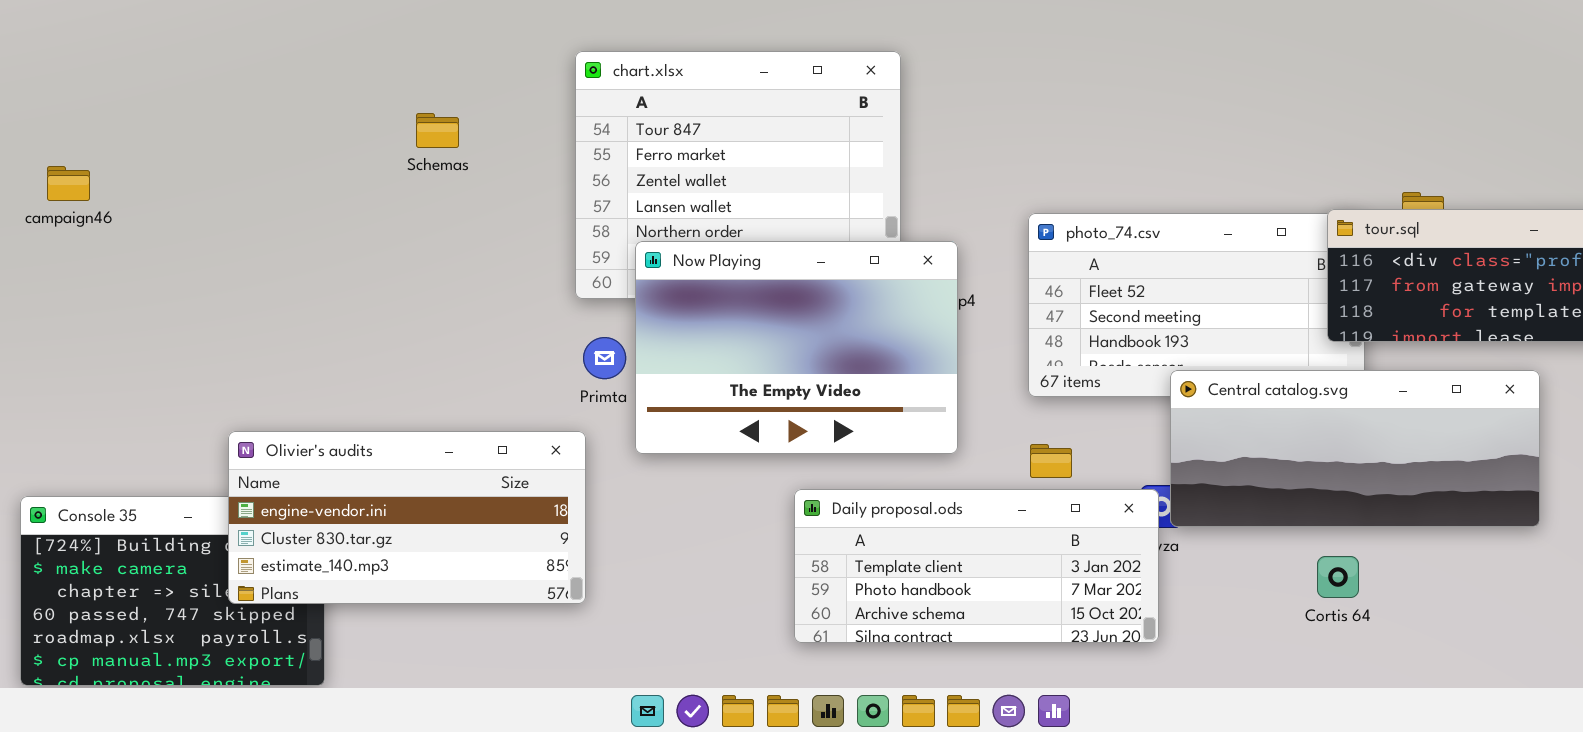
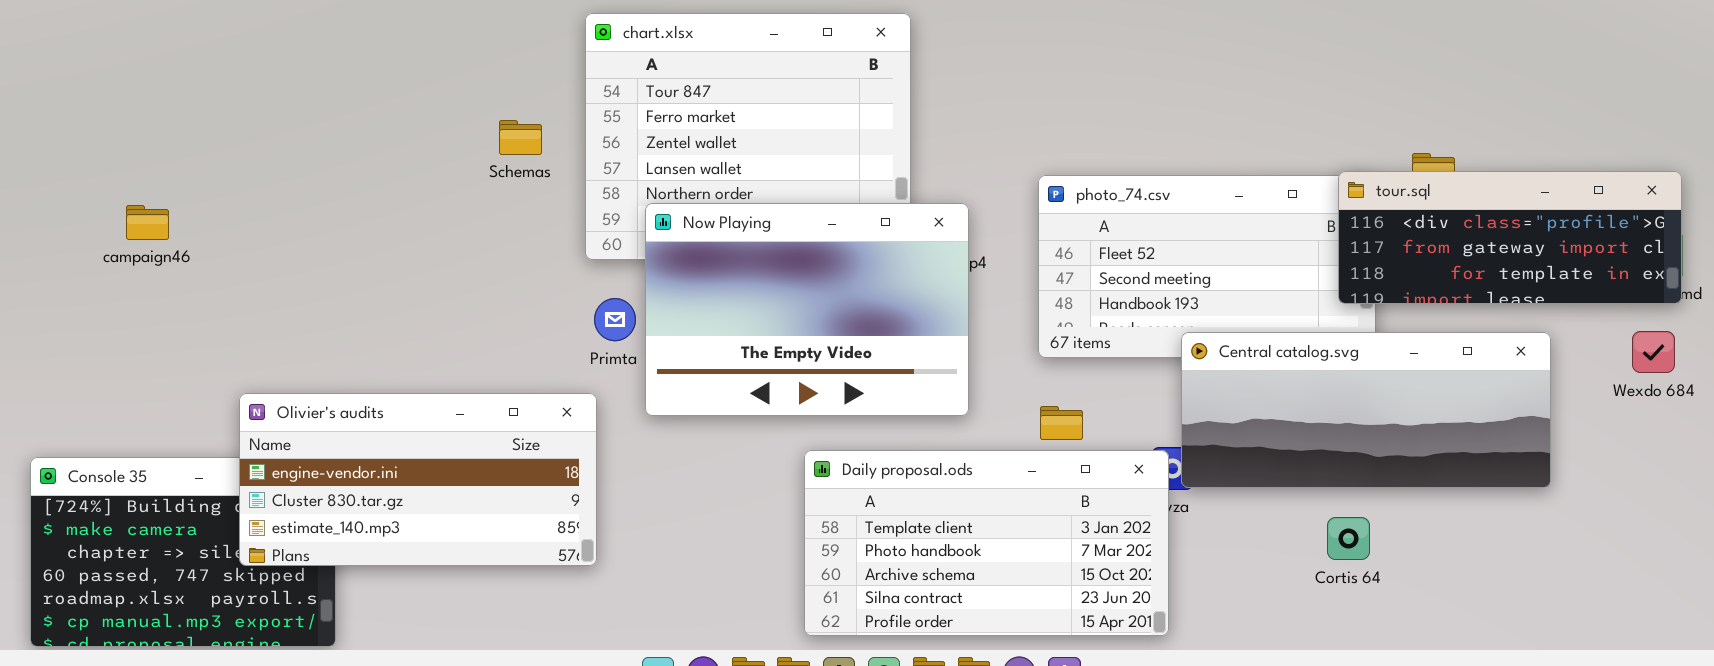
Schemas: [416,113,459,148] -> [499,120,542,155], moved
campaign46: [47,166,90,201] -> [126,205,169,240], moved
Daily proposal.ods: [794,489,1159,643] -> [804,450,1169,636], resized

